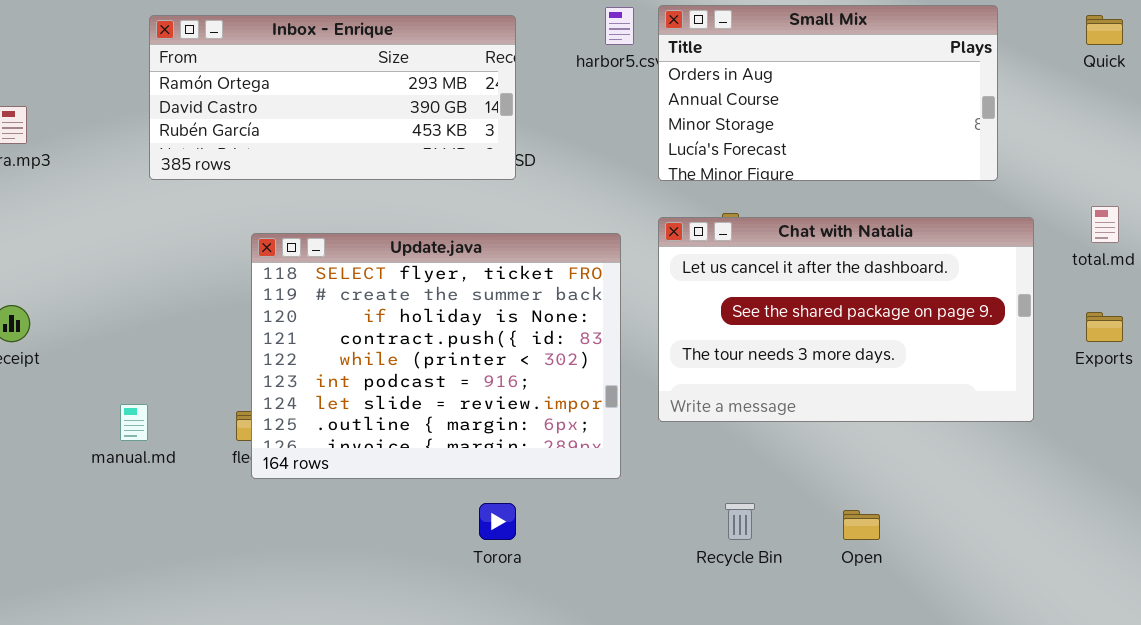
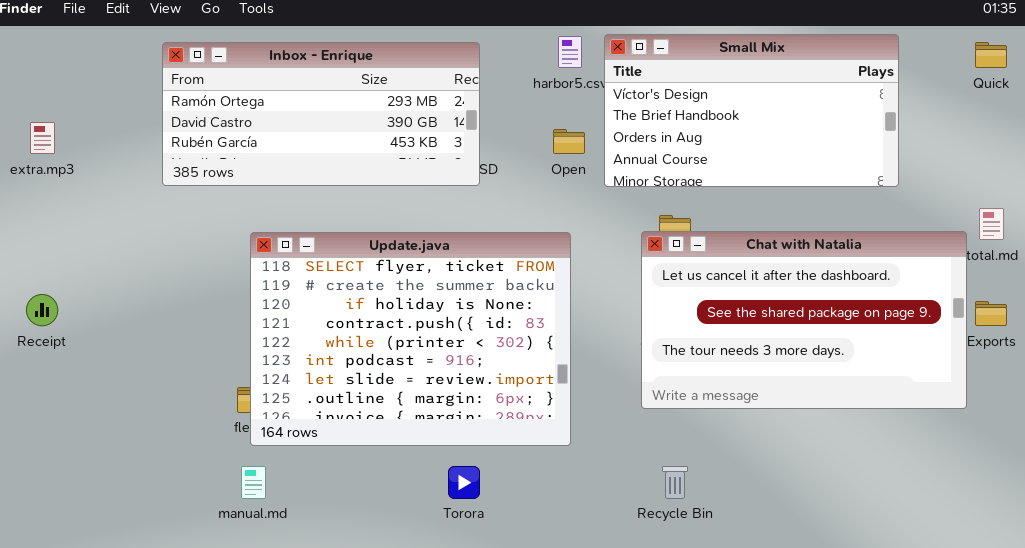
Small Mix: [658,5,998,181] -> [604,34,899,187], scrolled up 2 rows
Chat with Natalia: [658,217,1034,422] -> [641,231,967,409], moved
manual.md: [120,404,148,441] -> [241,466,266,499], moved
Open: [843,510,880,540] -> [553,129,585,154], moved

